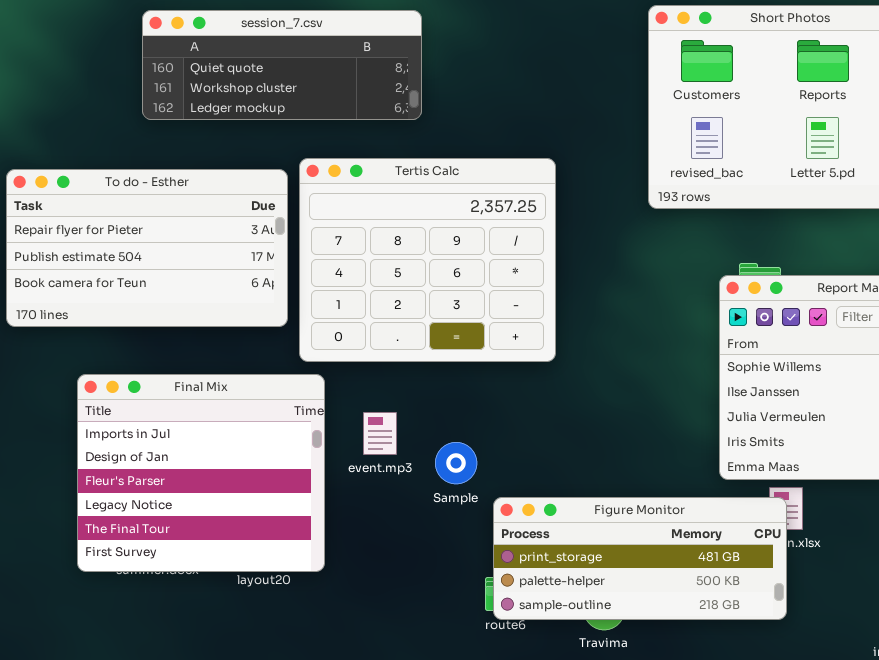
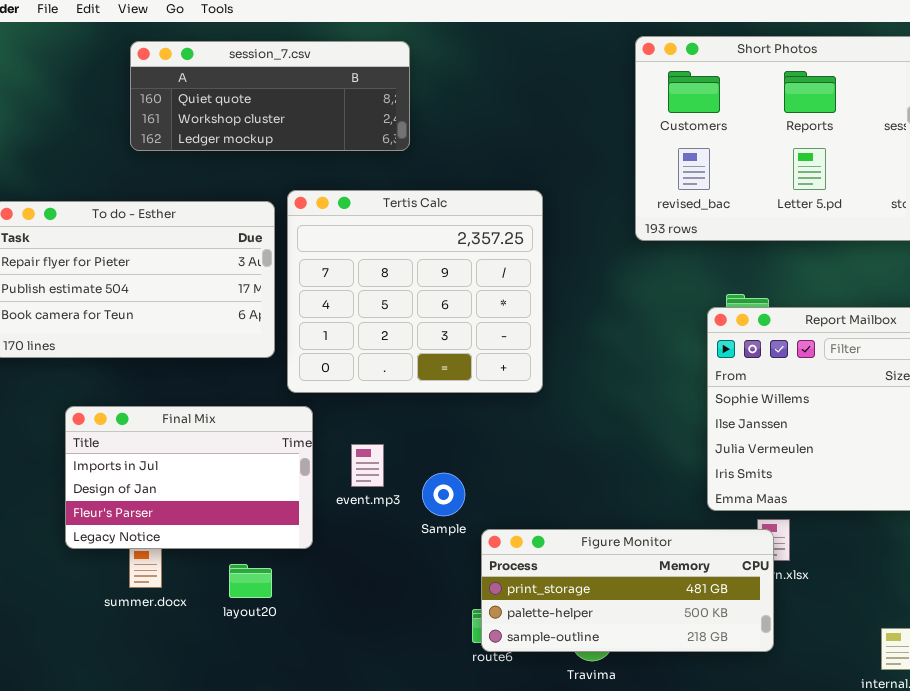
Final Mix: [77,374,325,572] -> [65,406,313,549], resized

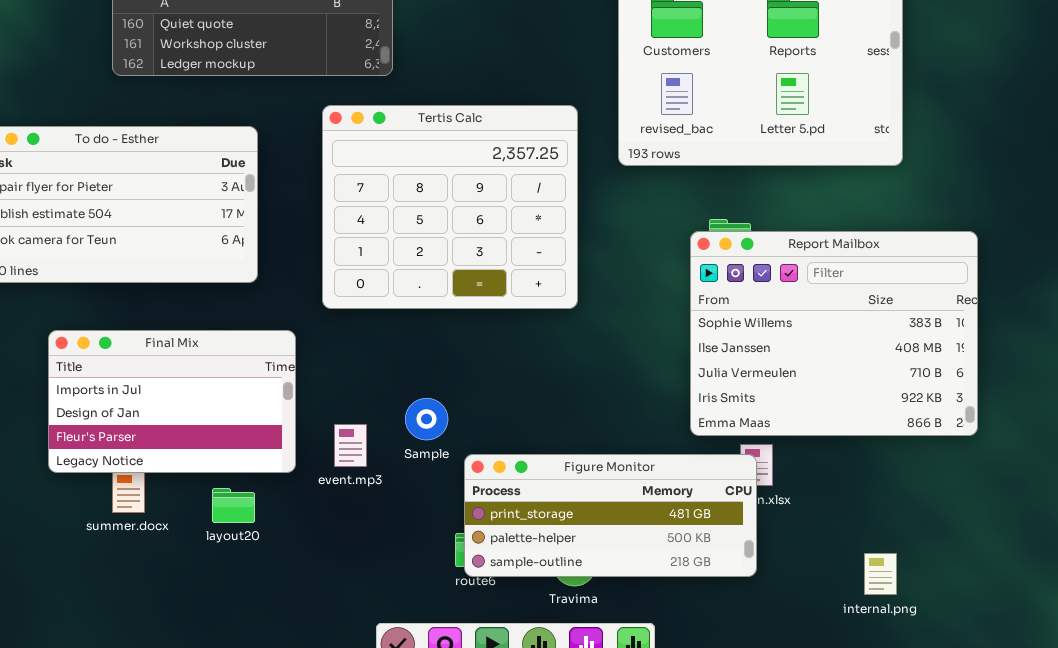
Tertis Calc: [287,190,543,393] -> [322,105,578,309], moved
event.mp3: [351,444,384,487] -> [334,424,367,467], moved

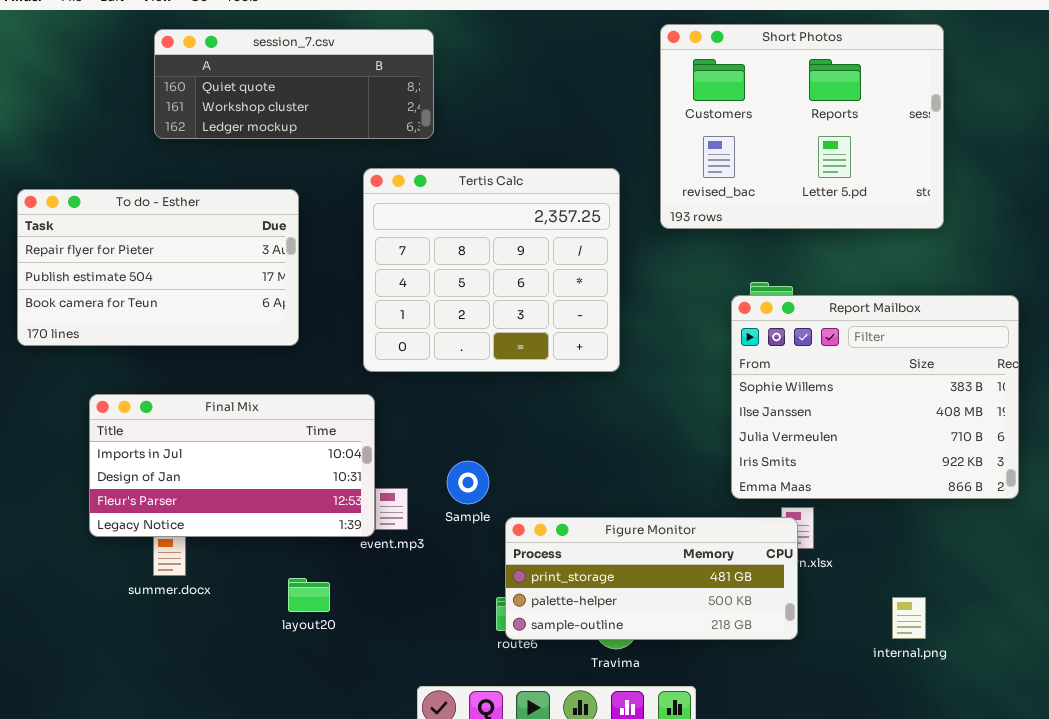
Final Mix: [48,330,296,473] -> [89,394,375,537], resized
layout20: [212,488,255,523] -> [288,578,330,612], moved
internal.png: [864,553,897,595] -> [892,597,926,639], moved

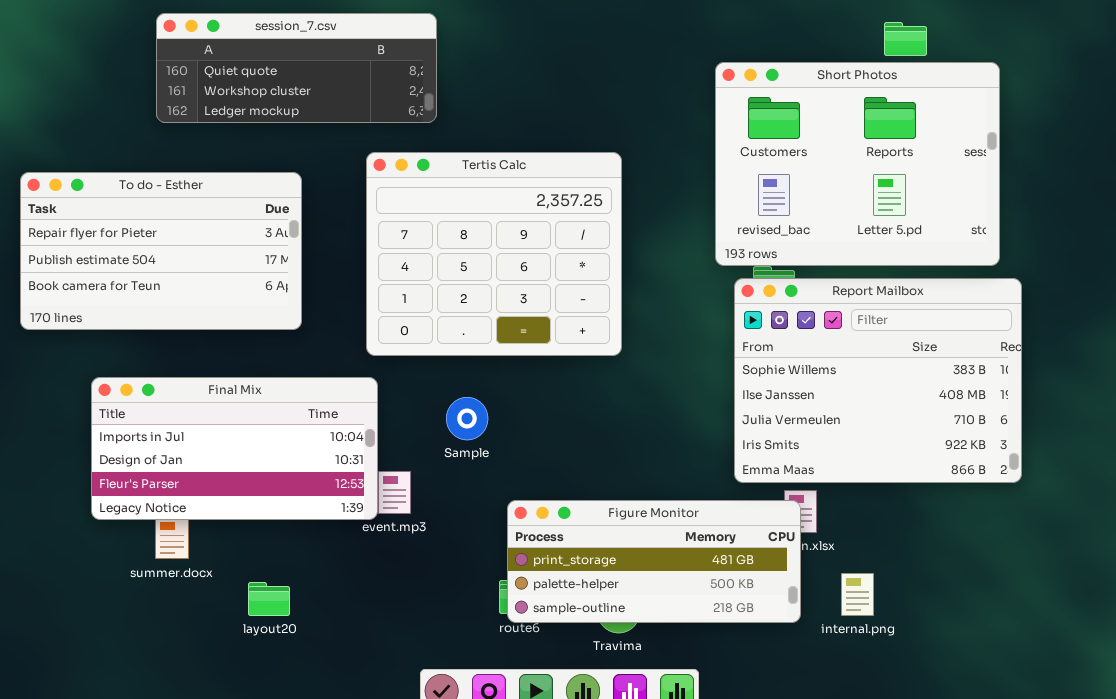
Short Photos: [660,24,944,229] -> [715,62,1000,266], moved
Sample: [447,461,489,504] -> [446,397,488,440], moved
layout20: [288,578,330,612] -> [248,582,290,616], moved
internal.png: [892,597,926,639] -> [841,573,874,616], moved

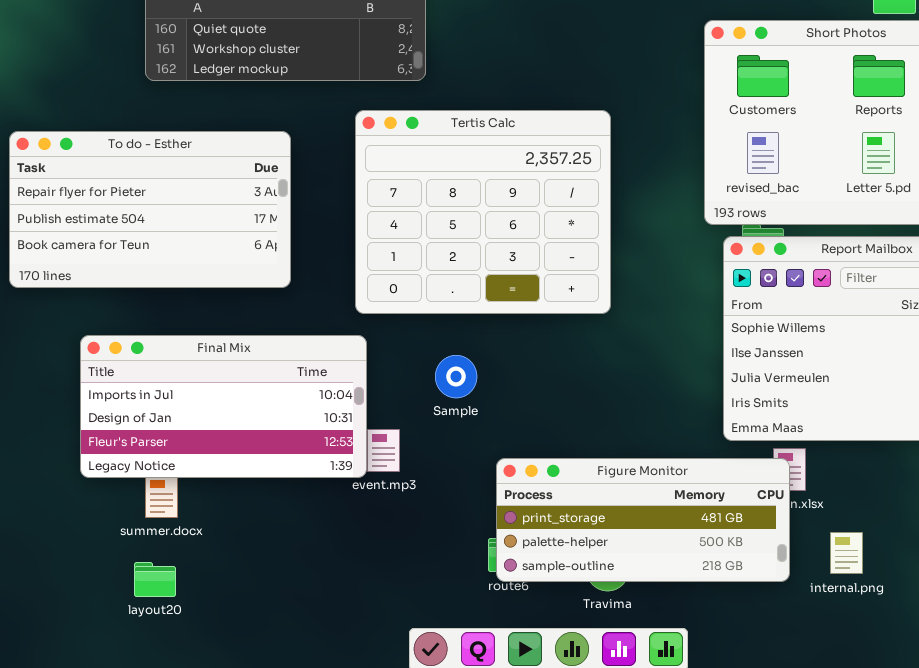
layout20: [248,582,290,616] -> [134,562,176,597], moved

